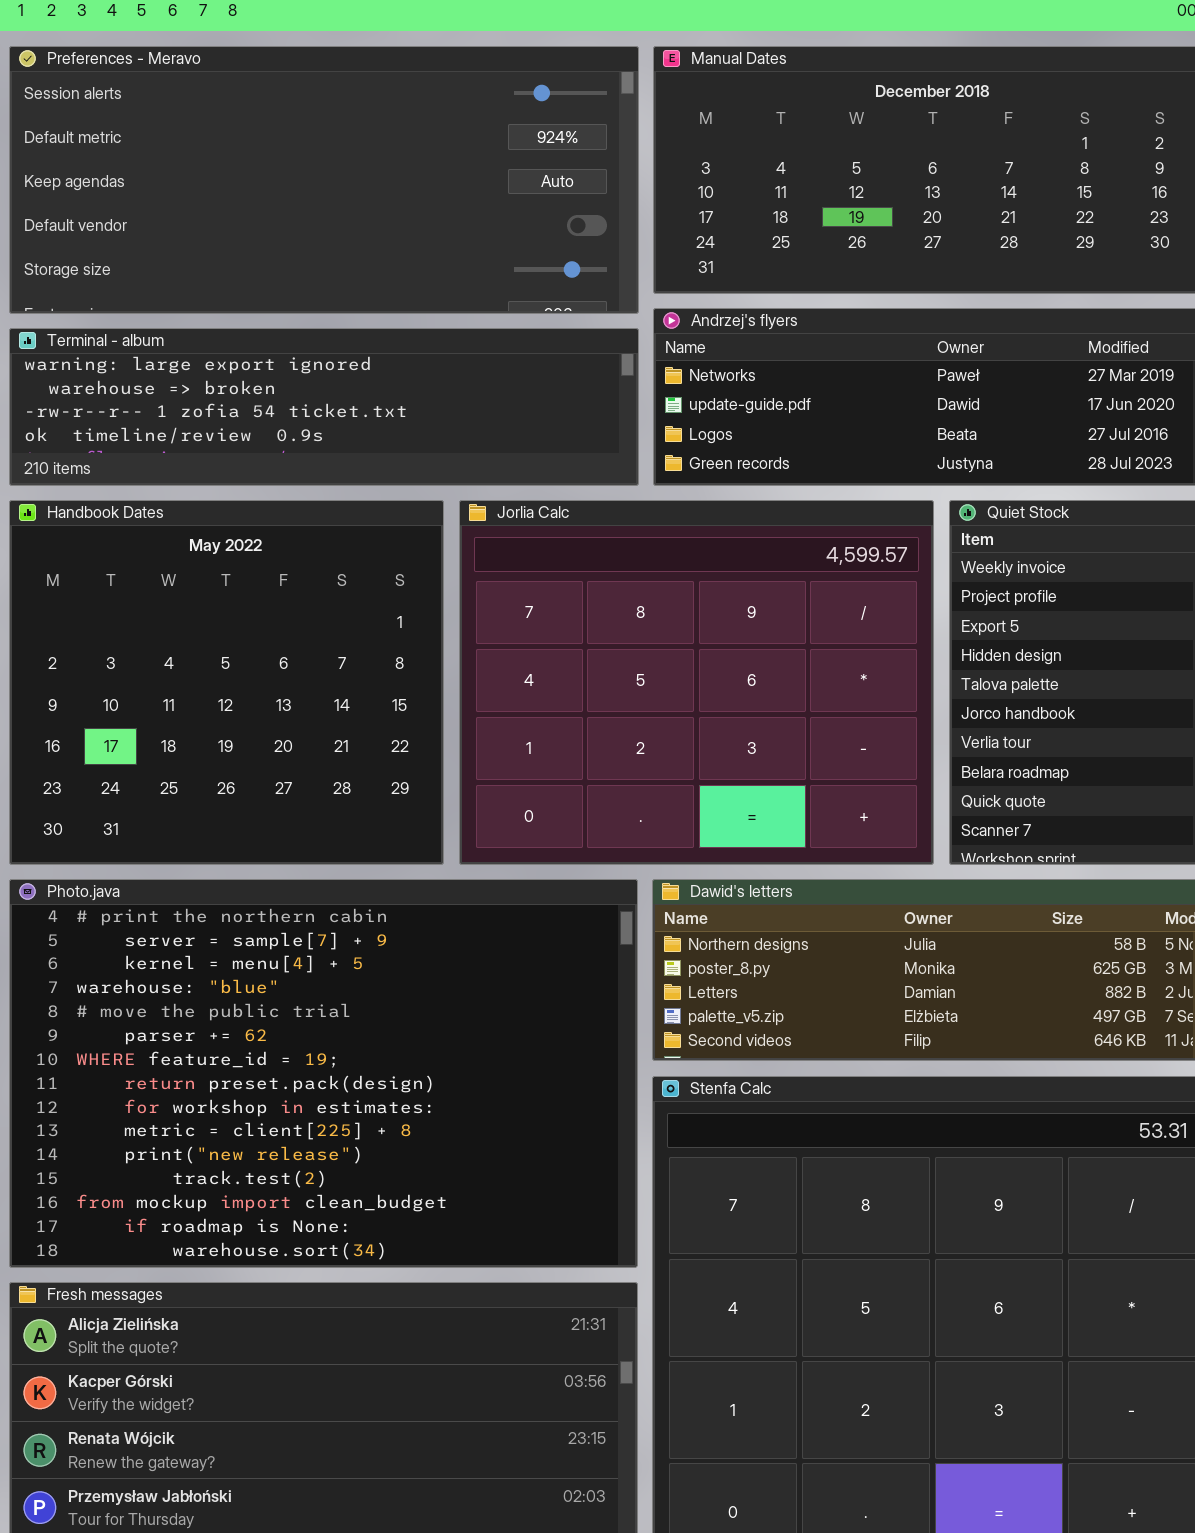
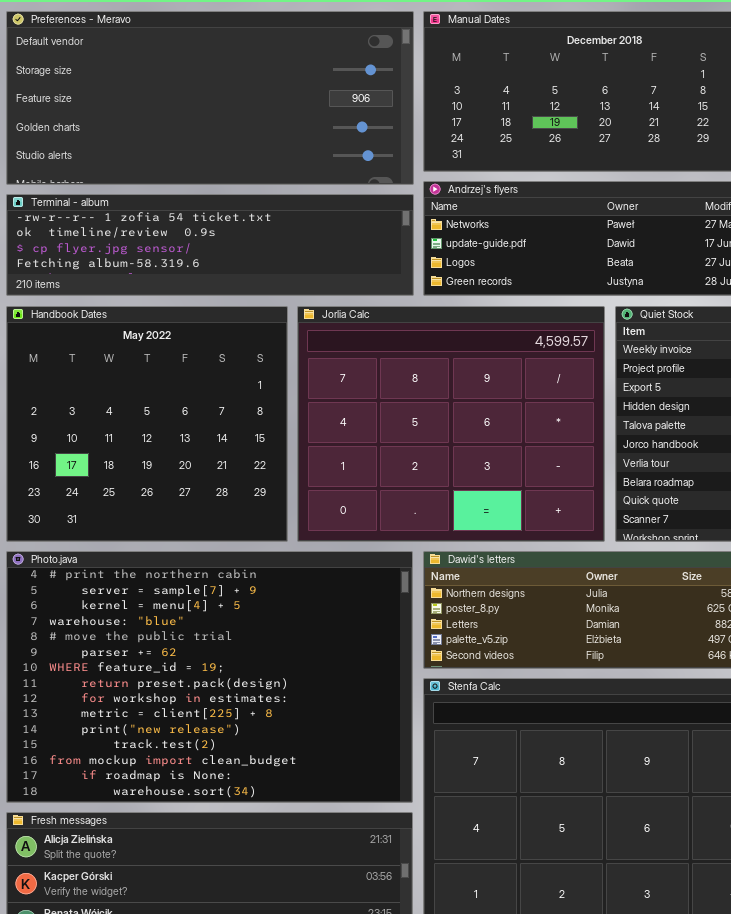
Preferences - Meravo: [9,46,639,314] -> [6,11,414,185], scrolled down 3 rows
Terminal - album: [9,328,639,486] -> [6,194,414,296], scrolled down 2 rows

